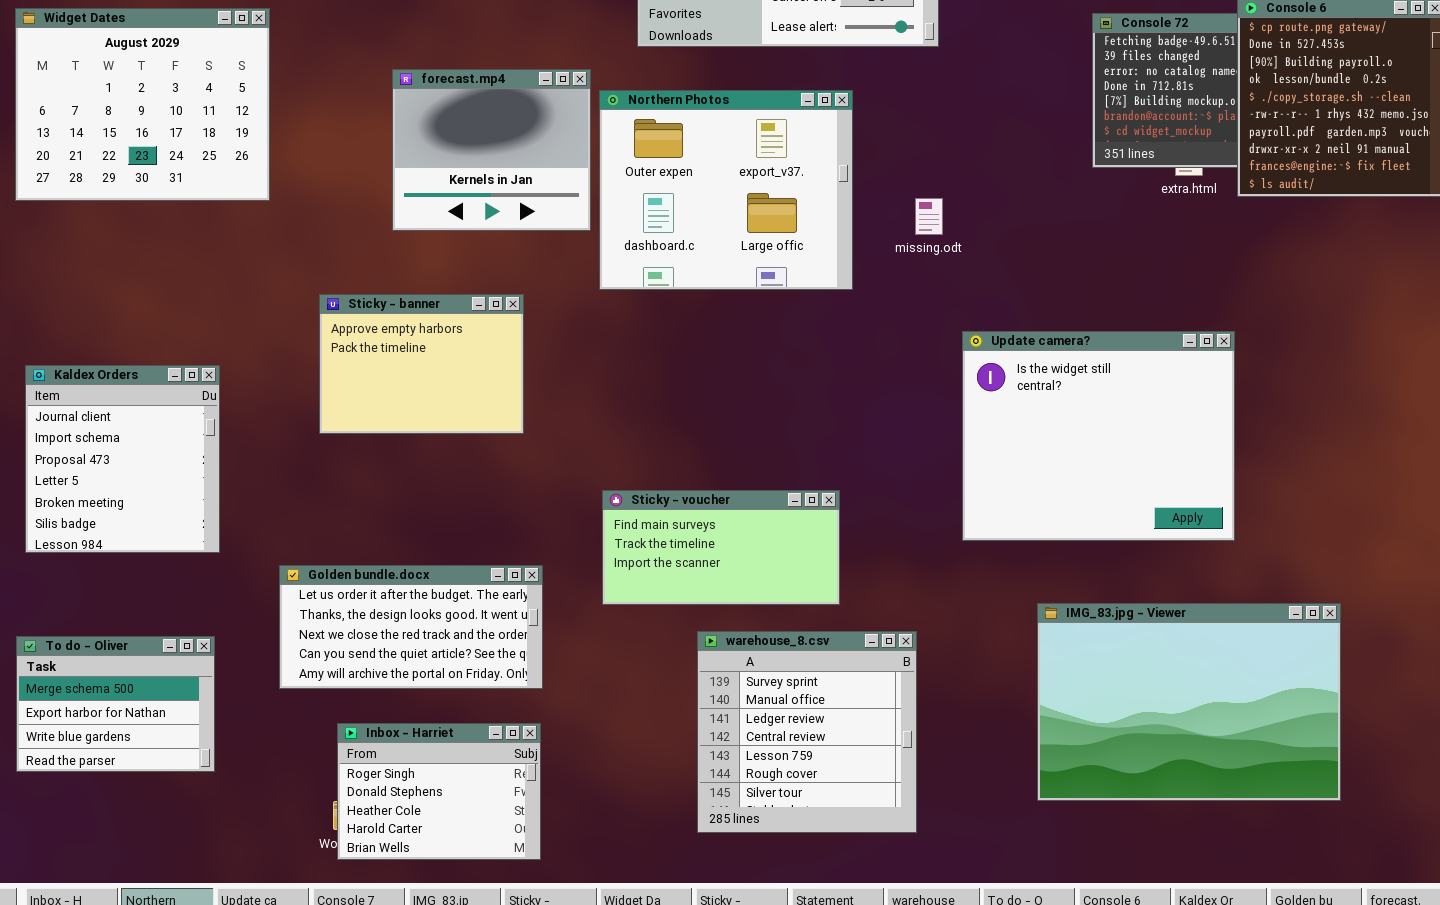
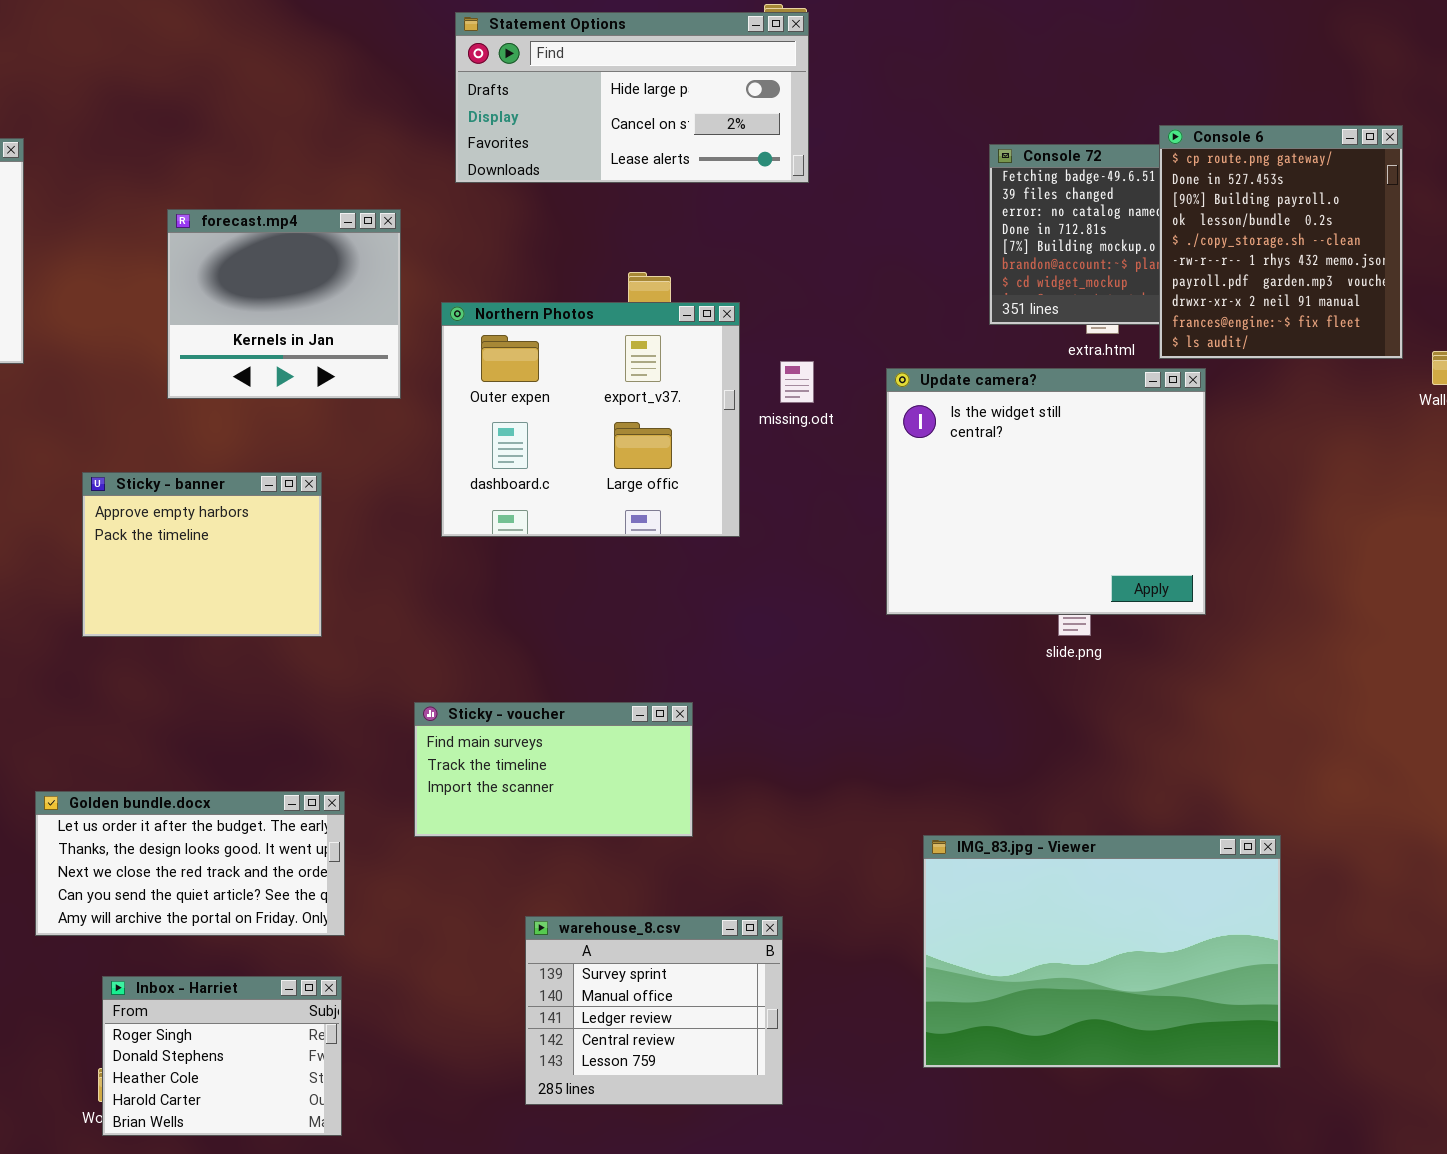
Northern Photos: [599,90,853,290] -> [441,302,740,537], moved
Update camera?: [962,331,1235,541] -> [886,368,1206,615], moved
warehouse_8.csv: [697,631,917,833] -> [525,916,783,1105], resized

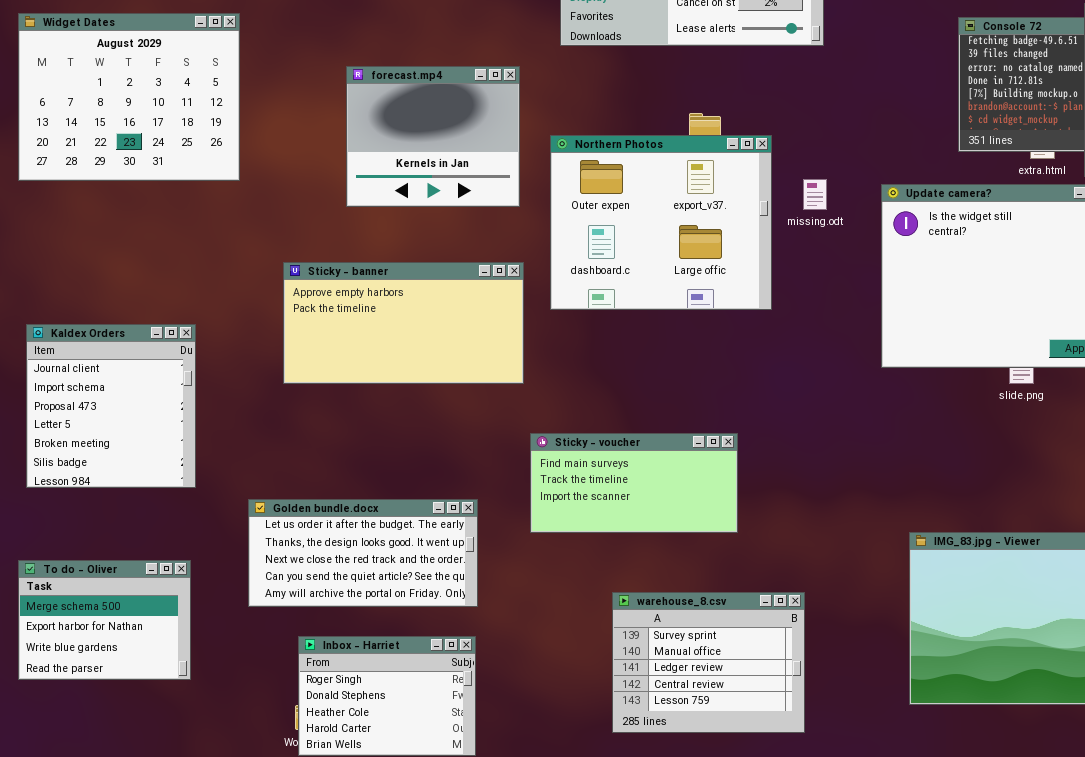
Sticky - banner: [82,472,322,637] -> [283,262,524,384], resized

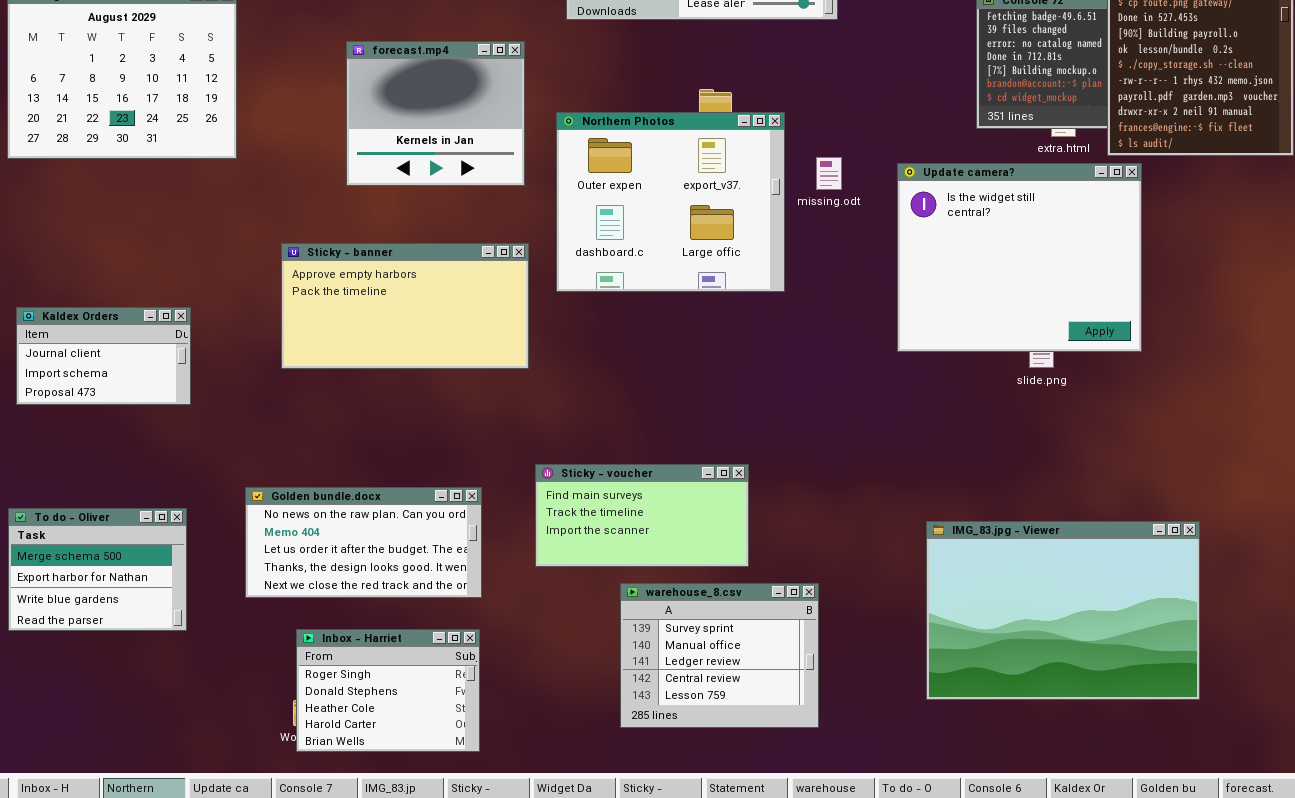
Kaldex Orders: [26,324,196,488] -> [16,307,191,405], resized
Sticky - voucher: [530,433,738,533] -> [535,464,749,567], moved
Golden bundle.docx: [248,499,478,607] -> [245,487,482,598], scrolled up 2 rows
To do - Oliver: [18,560,191,680] -> [8,508,187,631], moved

